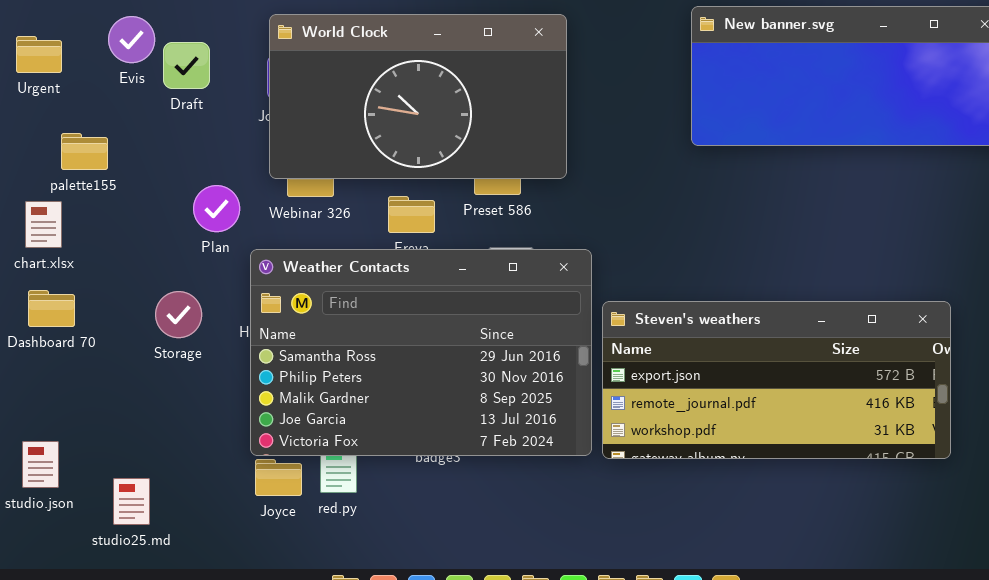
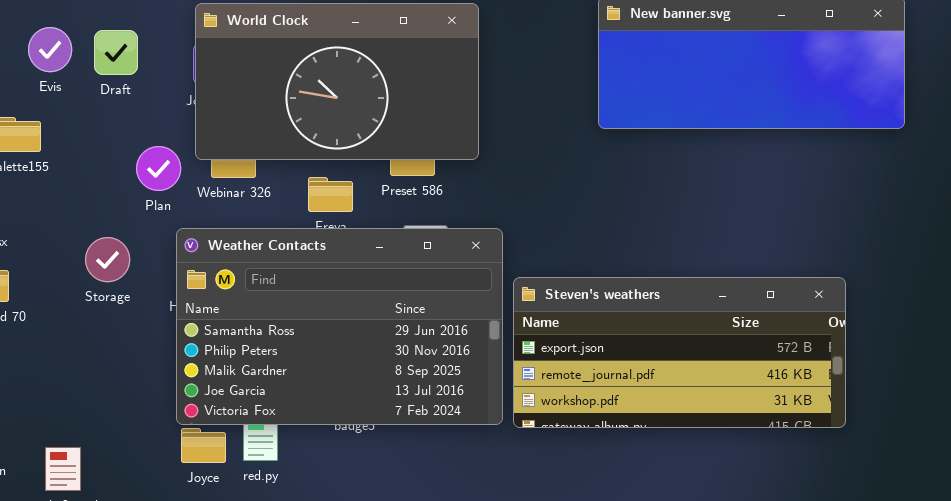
Evis: [108,16,155,63] -> [28,27,72,72], moved
Plan: [193,185,240,232] -> [136,146,181,191], moved
Storage: [155,291,202,338] -> [85,237,130,282], moved

